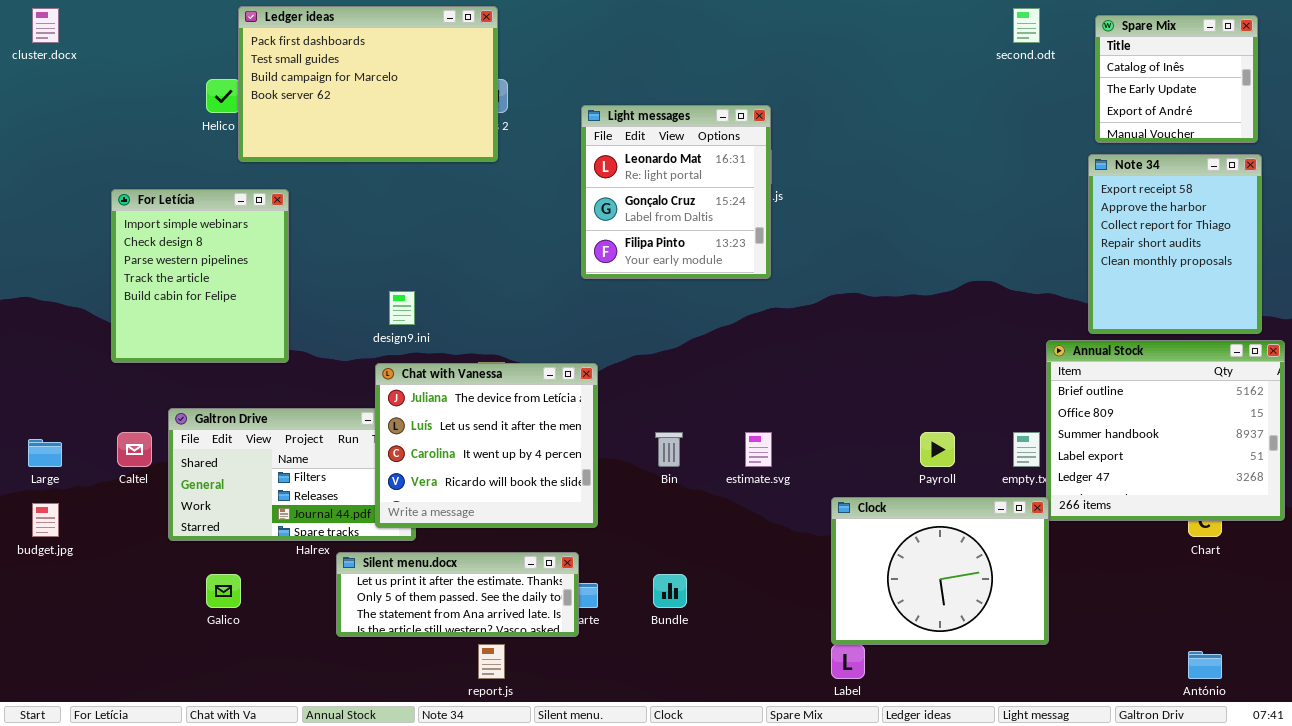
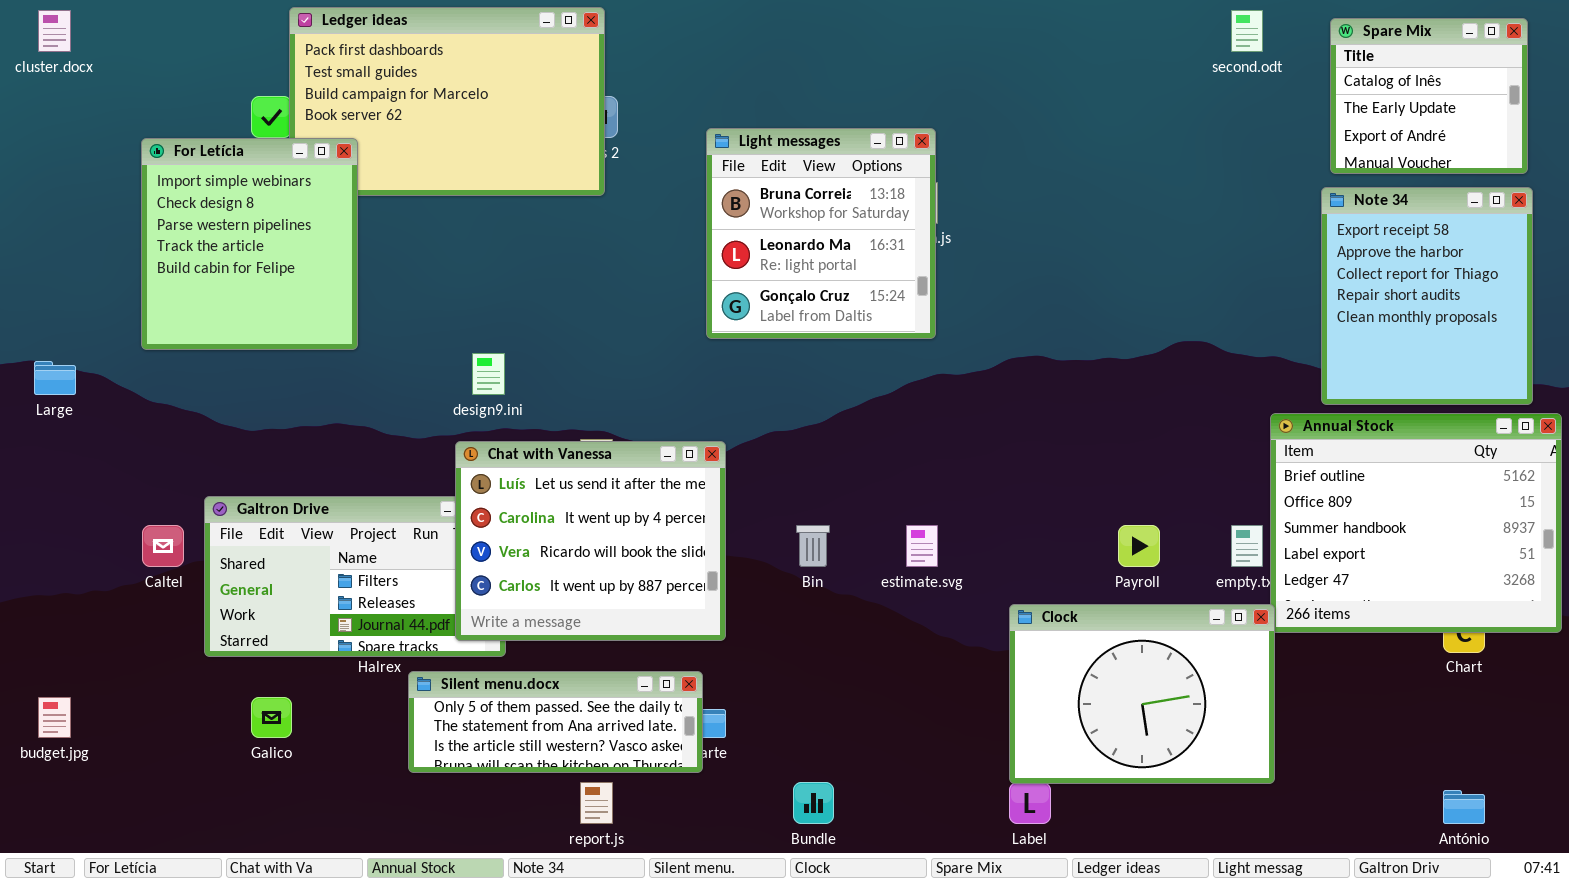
Light messages: [581,105,771,279] -> [706,128,936,339], scrolled up 1 row
For Letícia: [111,189,289,363] -> [141,138,358,350], moved
Chat with Vanessa: [375,363,598,528] -> [455,441,726,641], scrolled down 1 row
Large: [28,439,62,467] -> [34,361,76,395], moved
budget.jpg: [32,503,59,537] -> [38,697,71,738], moved
Silent menu.docx: [336,552,579,637] -> [408,671,703,773], scrolled down 1 row
Bundle: [653,574,687,608] -> [793,782,834,824], moved

